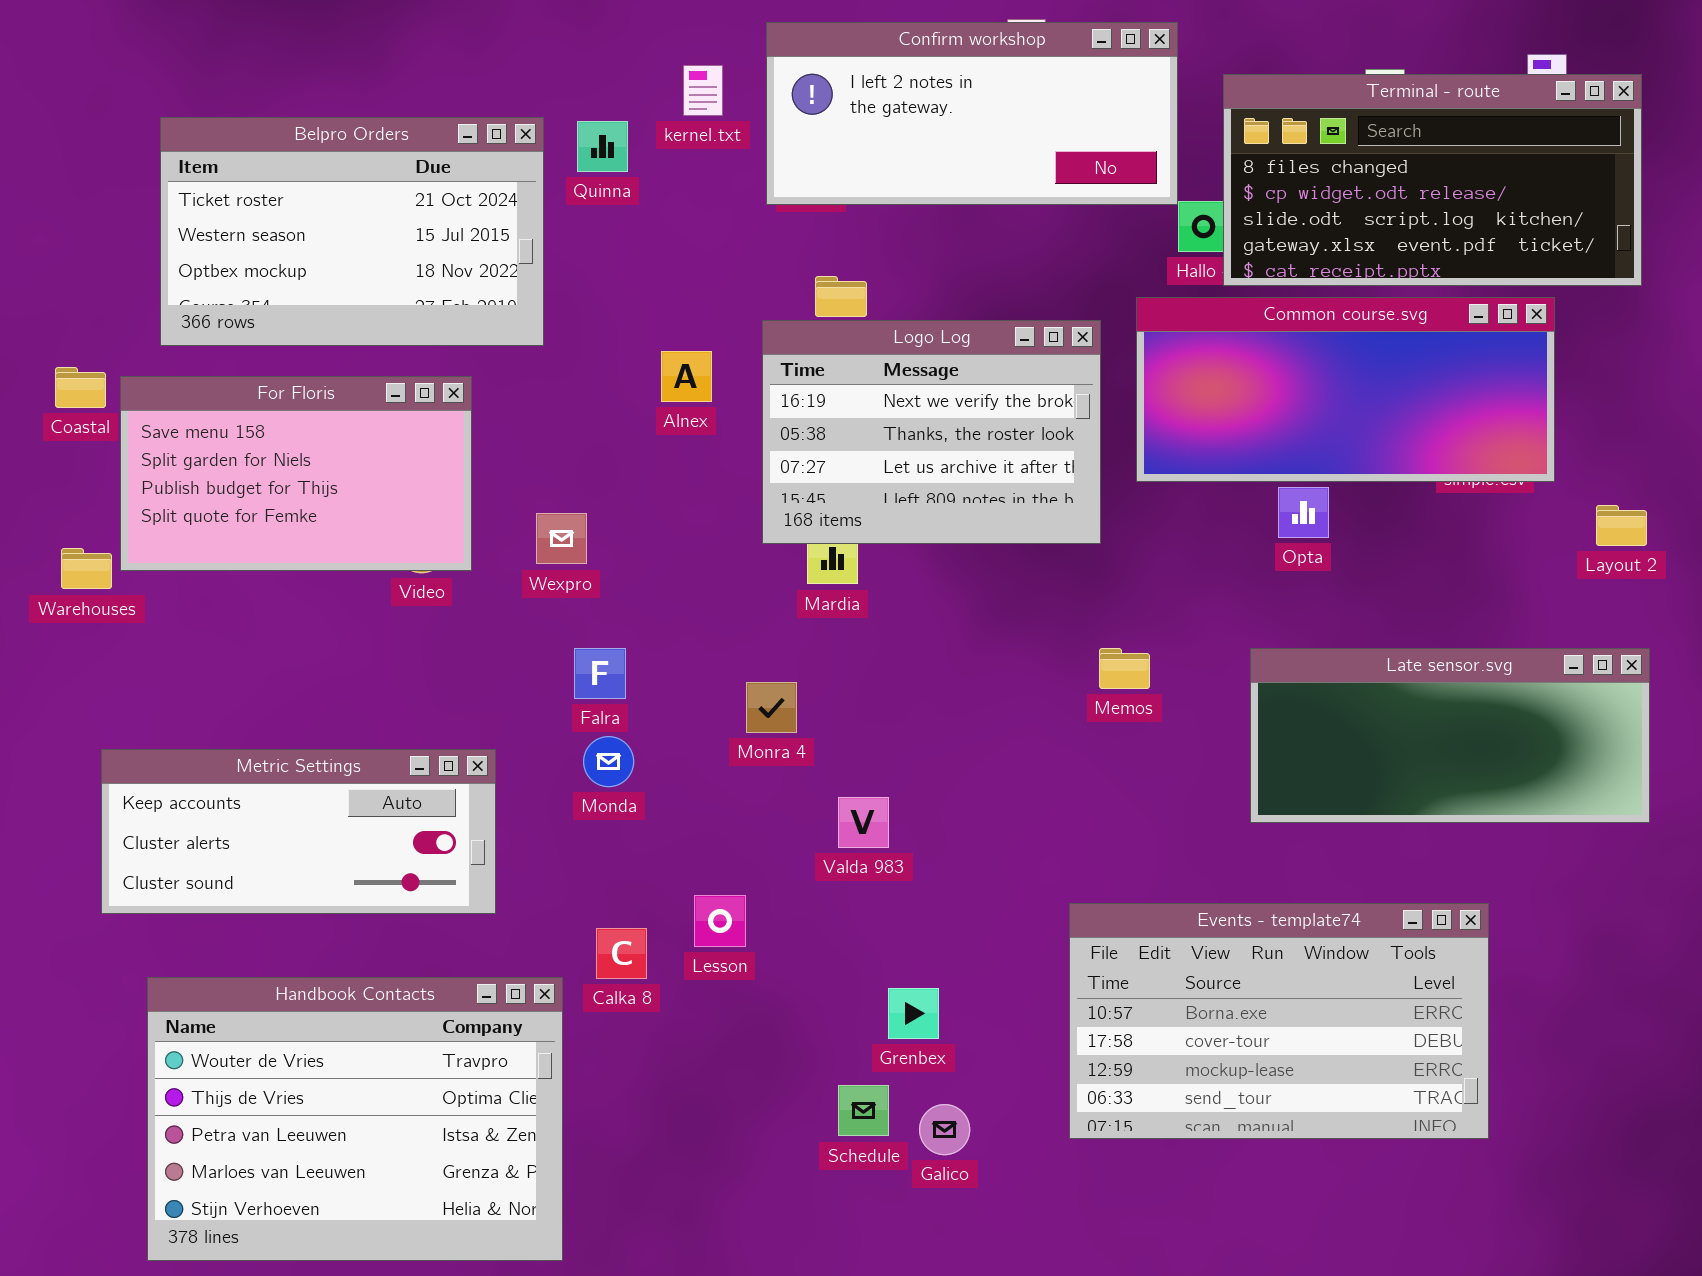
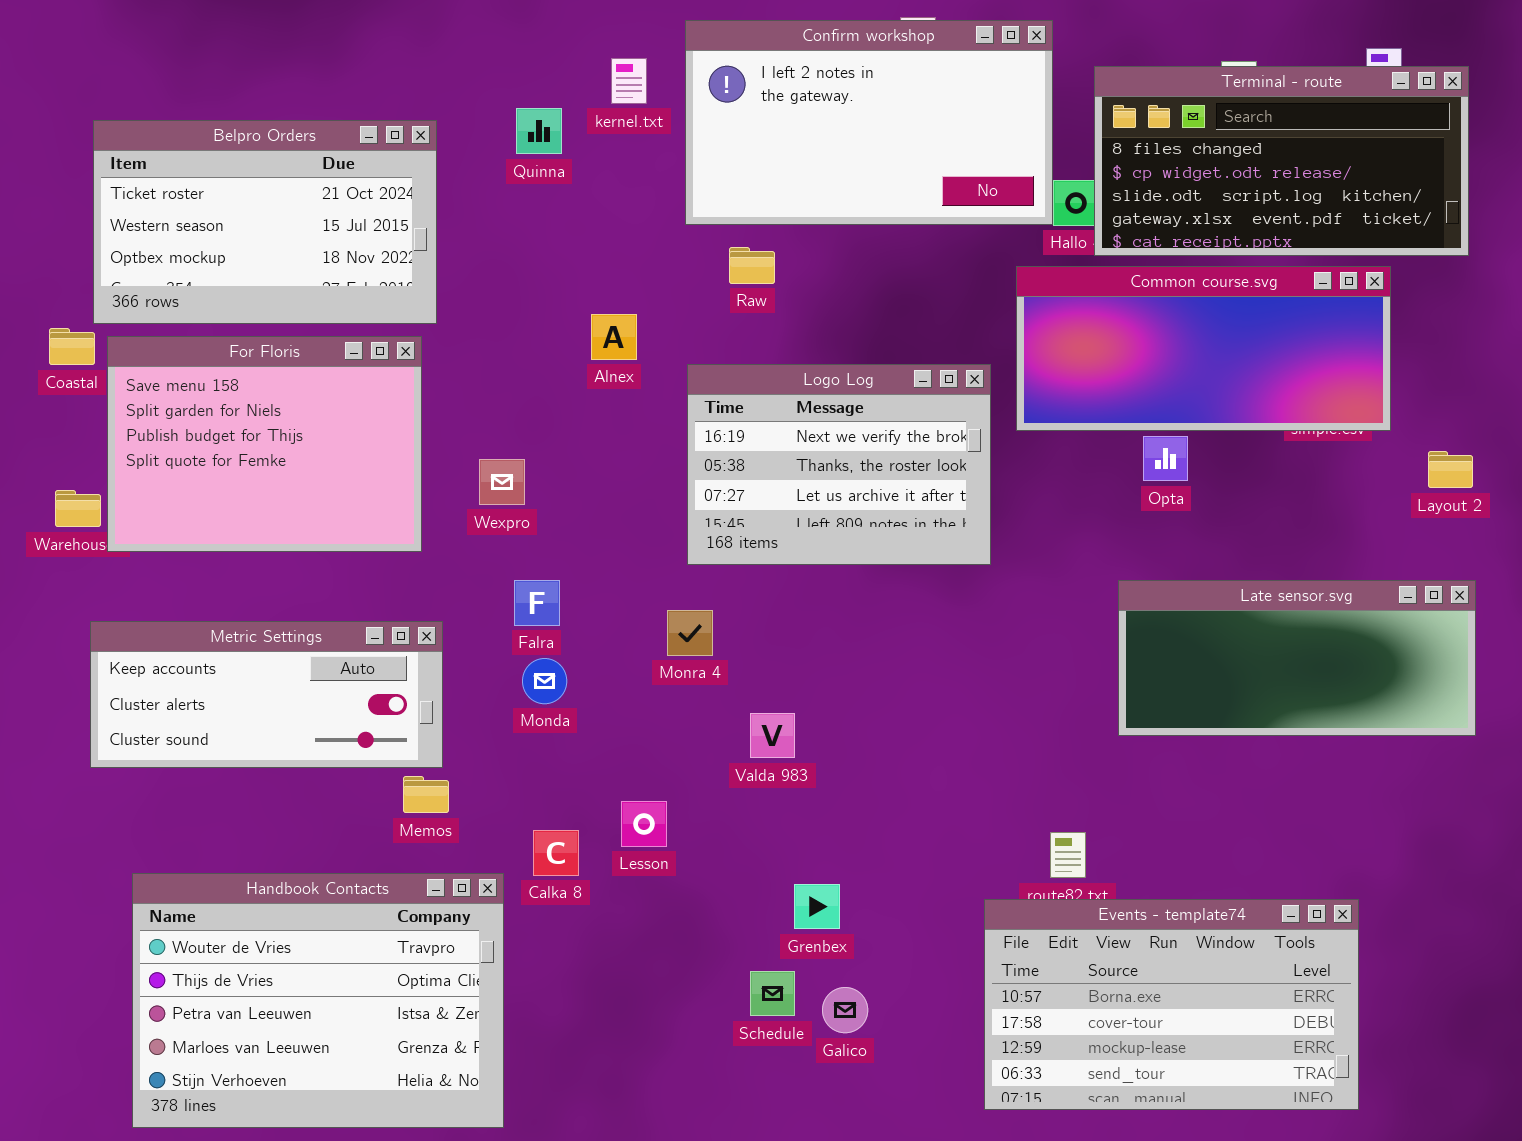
Confirm workshop: [766,22,1178,205] -> [685,20,1053,225], resized
Belpro Orders: [160,117,544,346] -> [93,120,437,324], moved
Logo Log: [762,320,1101,544] -> [687,364,991,565], moved
For Floris: [120,376,472,571] -> [107,336,422,552], resized
Memos: [1099,648,1150,689] -> [403,776,449,813], moved
Metric Settings: [101,749,496,914] -> [90,621,443,768], moved
Events - template74: [1069,903,1489,1139] -> [984,899,1359,1110], moved

